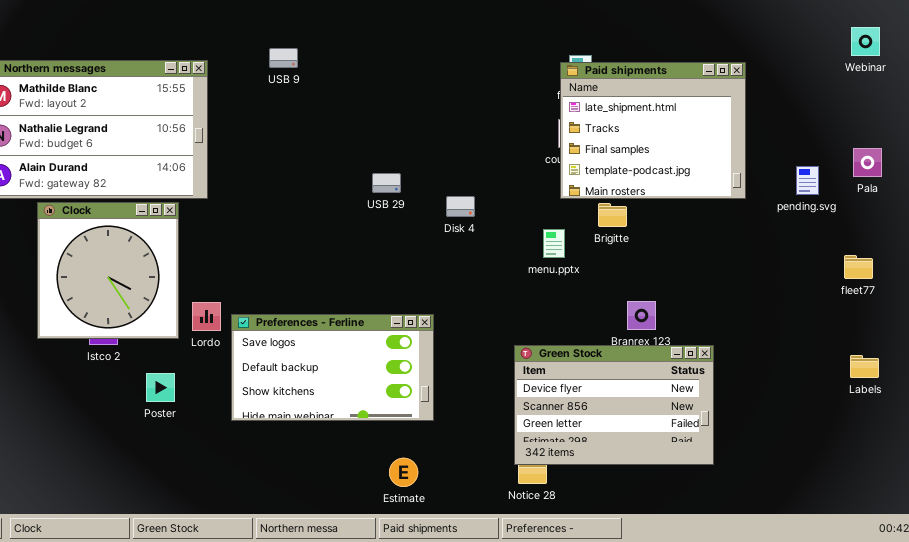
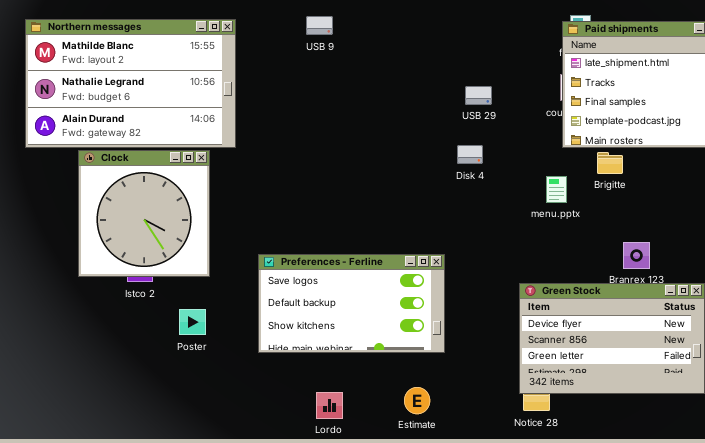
USB 9: [269,48,298,68] -> [306,16,333,35], moved
USB 29: [372,173,401,193] -> [465,86,492,105], moved
Lordo: [192,302,221,331] -> [316,392,343,419], moved

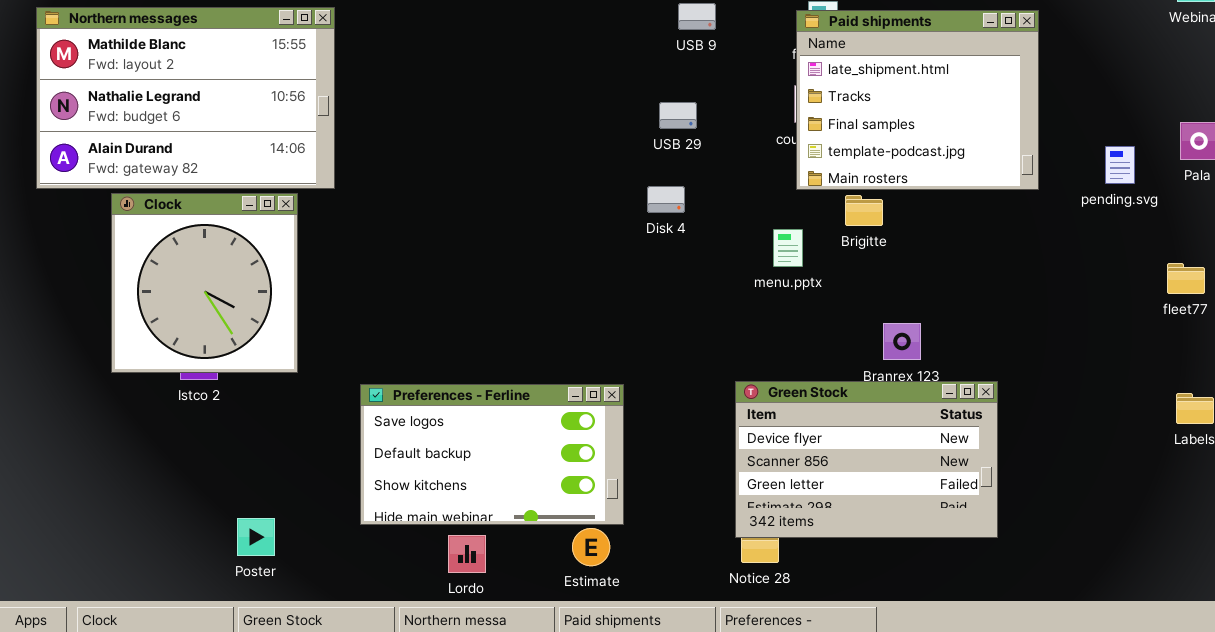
USB 9: [306,16,333,35] -> [678,3,716,30], moved
Preferences - Ferline: [258,254,445,353] -> [360,384,624,525], moved
Poster: [179,309,206,335] -> [237,518,275,556], moved

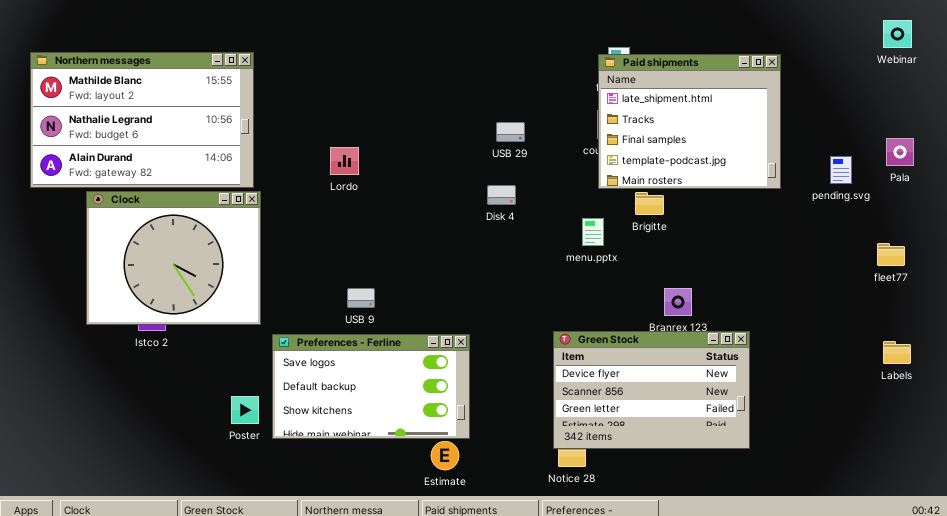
USB 9: [678,3,716,30] -> [347,288,375,308], moved
Clock: [111,193,298,373] -> [86,191,261,325], resized
Poster: [237,518,275,556] -> [231,396,259,424], moved
Lordo: [448,535,486,573] -> [330,147,359,175], moved

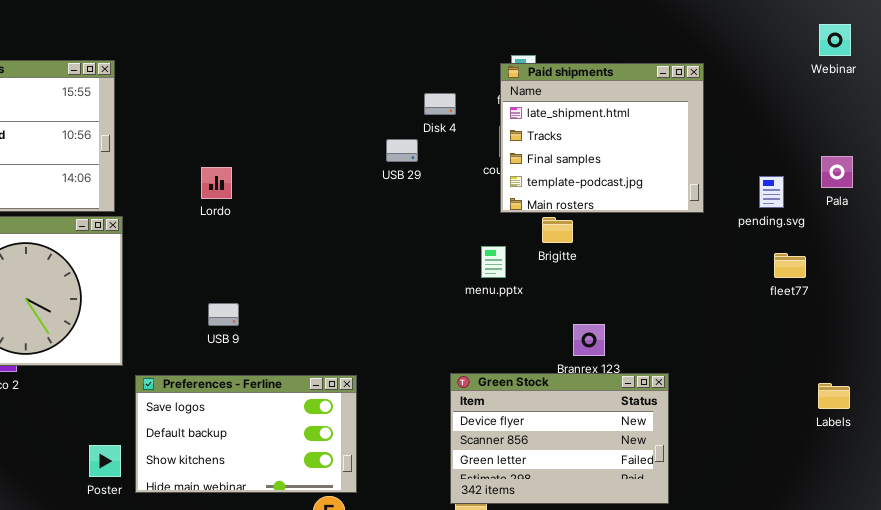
Disk 4: [487,185,516,205] -> [424,93,456,115], moved
fleet77: [877,243,905,266] -> [774,253,806,278], moved
USB 9: [347,288,375,308] -> [208,303,239,326], moved

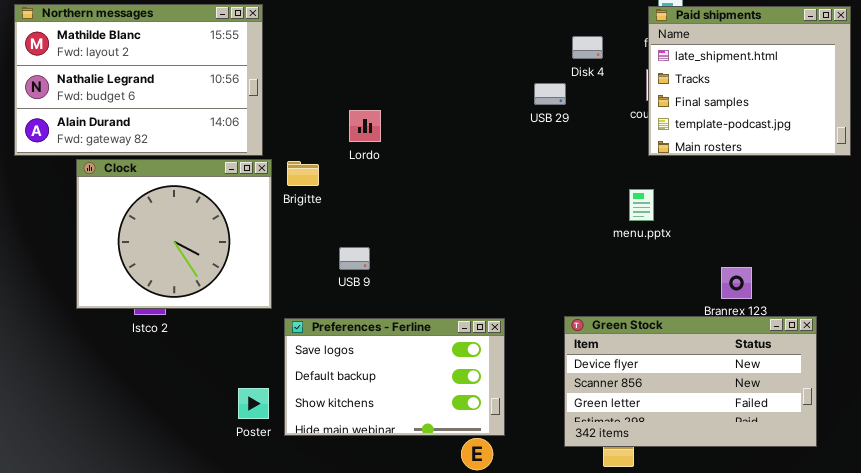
Brigitte: [542,217,573,243] -> [287,161,319,186], moved
USB 9: [208,303,239,326] -> [339,247,370,270], moved
Green Stock: [450,373,669,504] -> [564,316,817,447], resized

